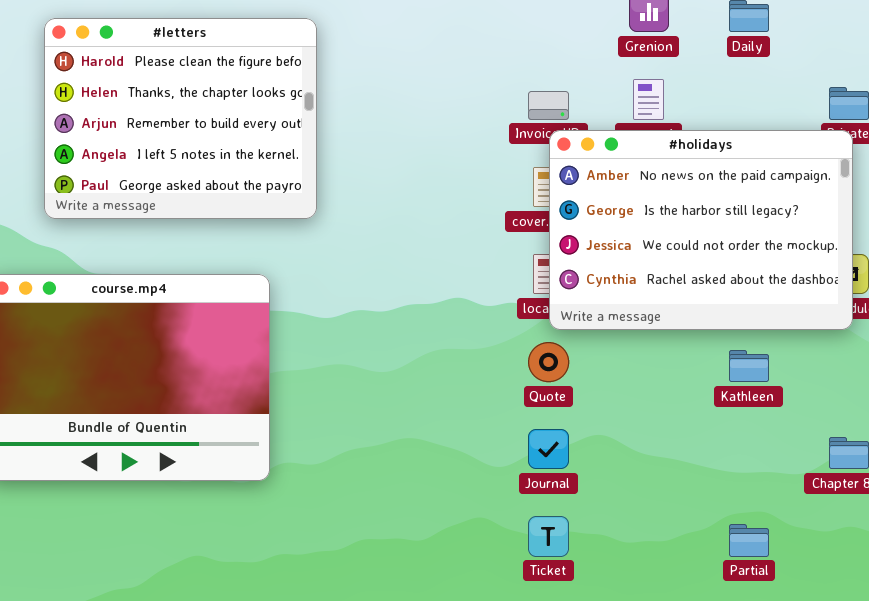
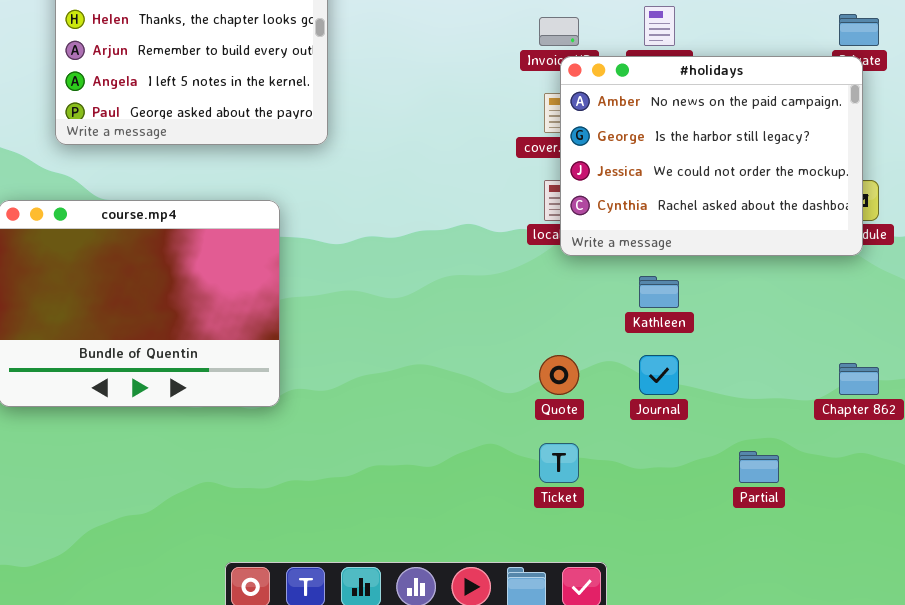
Quote: [528,342,569,382] -> [539,355,579,395], moved
Kathleen: [729,350,769,382] -> [639,276,679,308], moved
Journal: [528,429,569,469] -> [639,355,679,395], moved

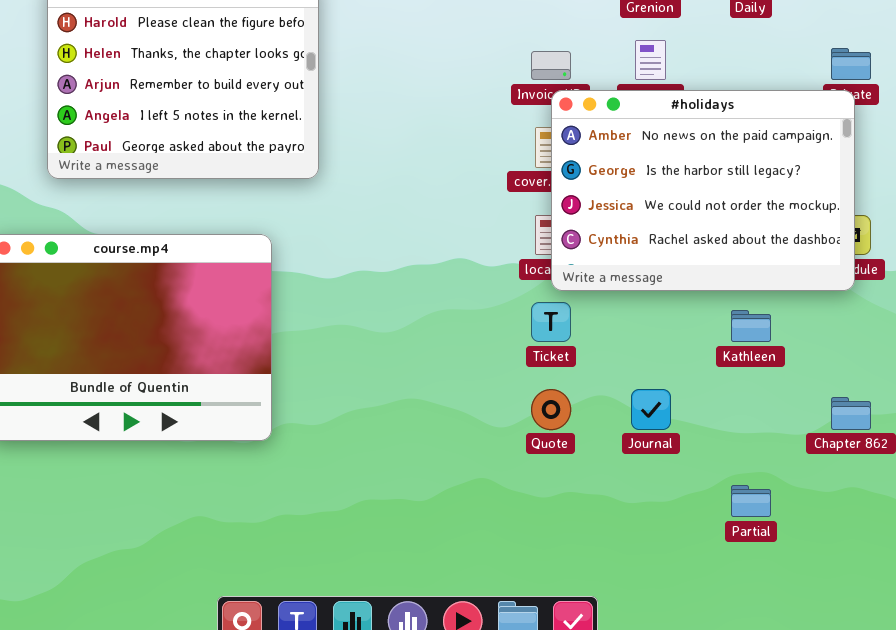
Kathleen: [639,276,679,308] -> [731,310,771,342], moved
Ticket: [539,443,579,483] -> [531,302,571,342], moved

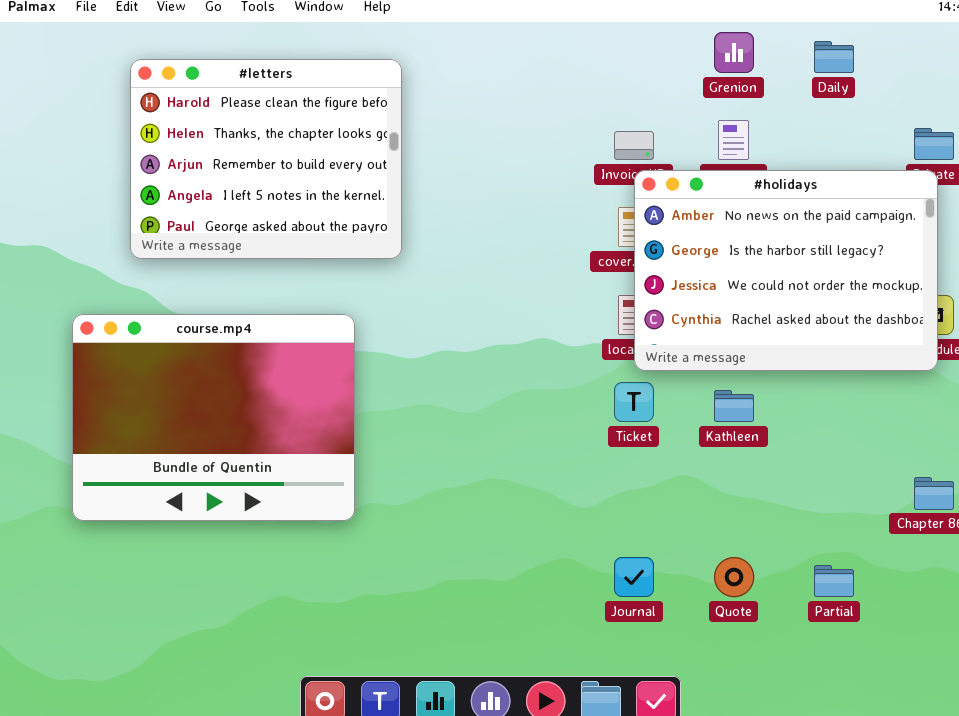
Kathleen: [731,310,771,342] -> [714,390,754,422], moved
Quote: [531,389,571,430] -> [714,557,754,597], moved
Journal: [631,389,671,430] -> [614,557,654,597], moved

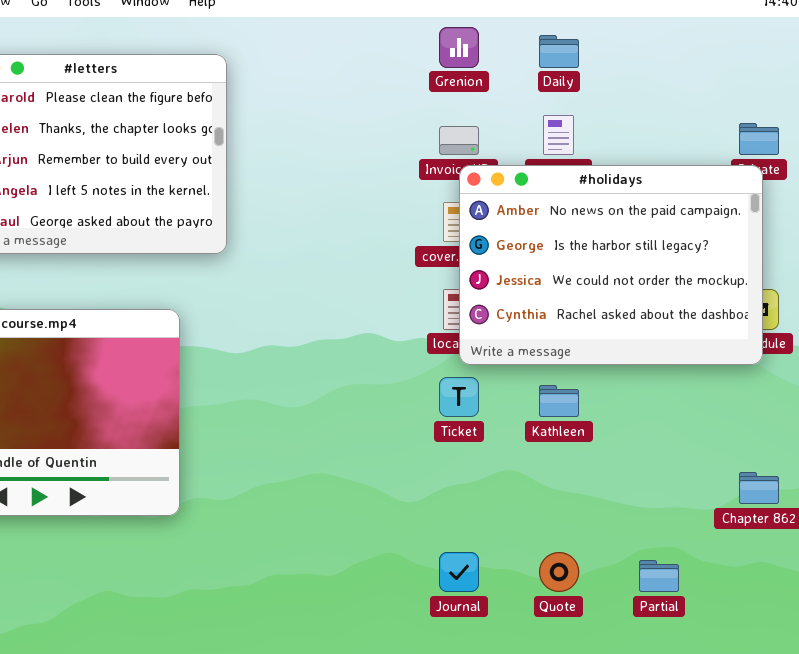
Grenion: [714,32,754,73] -> [439,27,479,68], moved
Daily: [814,41,854,73] -> [539,35,579,68], moved

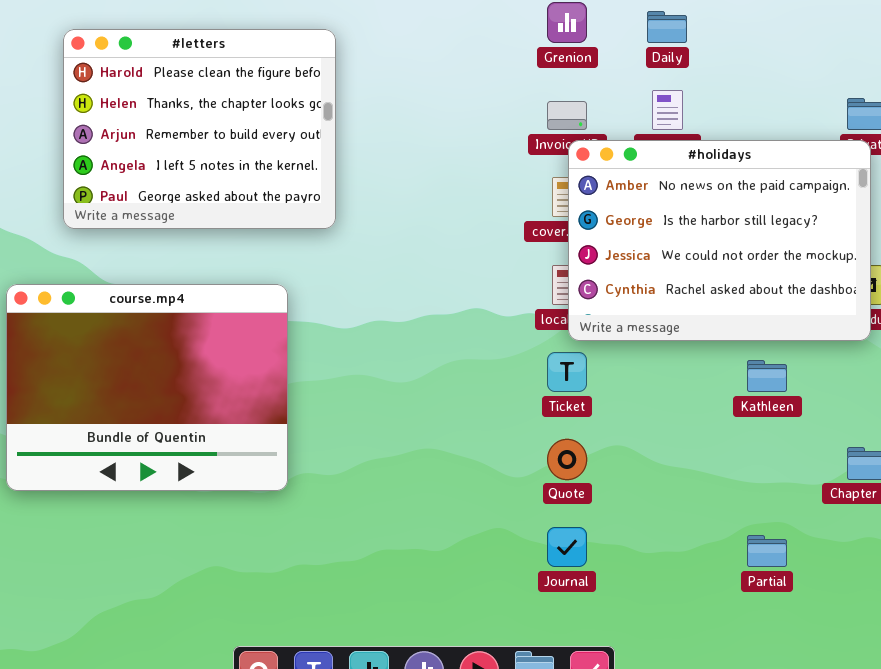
Kathleen: [539,385,579,417] -> [747,360,787,392], moved
Quote: [539,552,579,592] -> [547,439,587,480], moved

